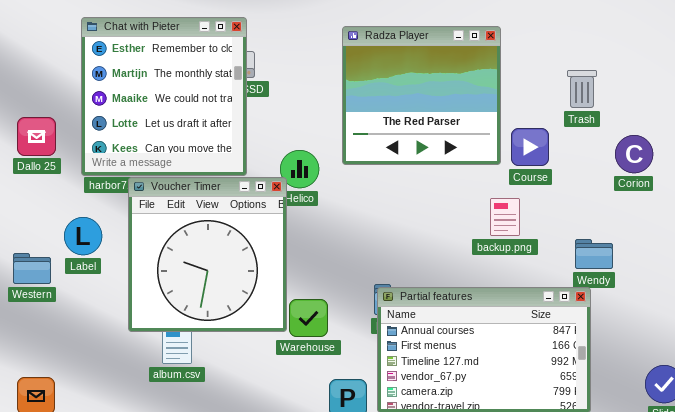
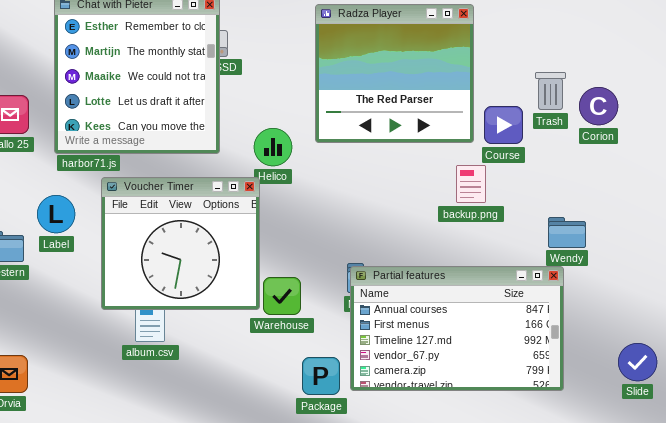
Trash: [567,70,597,108] -> [535,72,566,110], moved
Corion: [615,135,653,173] -> [579,87,618,125], moved
Voucher Timer: [128,177,287,332] -> [101,177,260,310], resized
backup.png: [490,198,520,236] -> [456,165,486,203], moved

